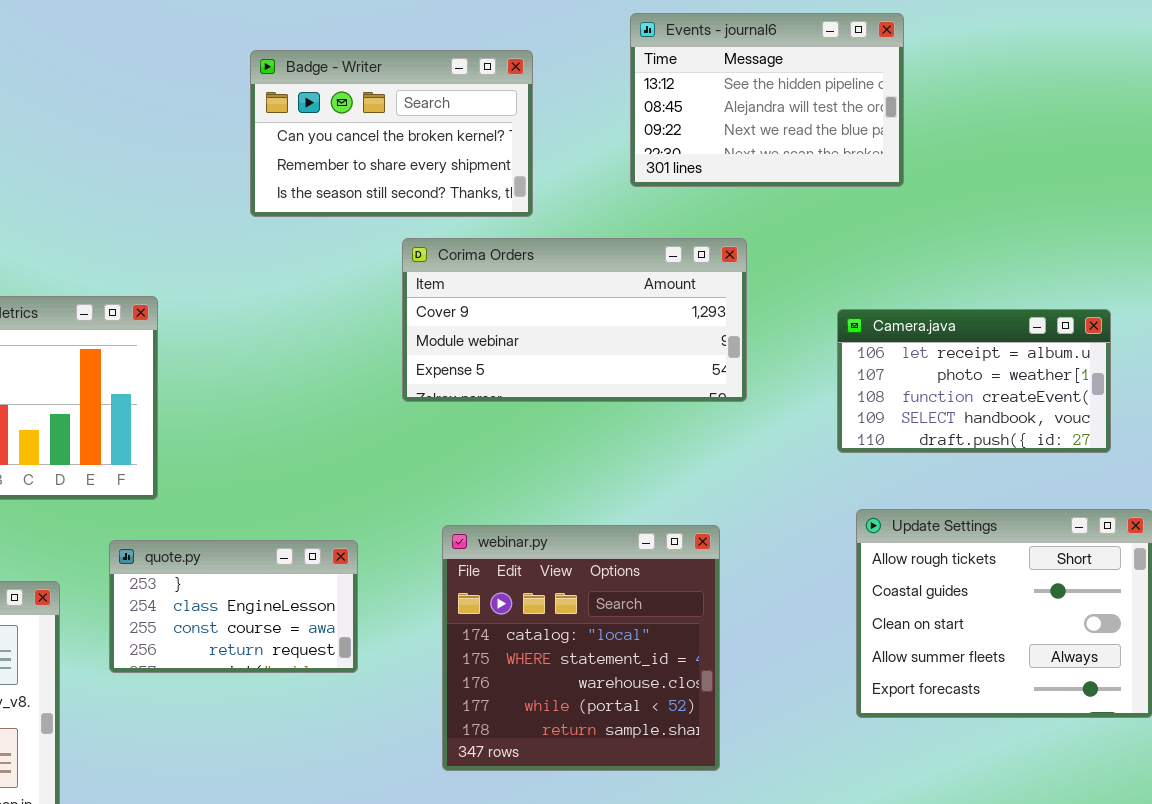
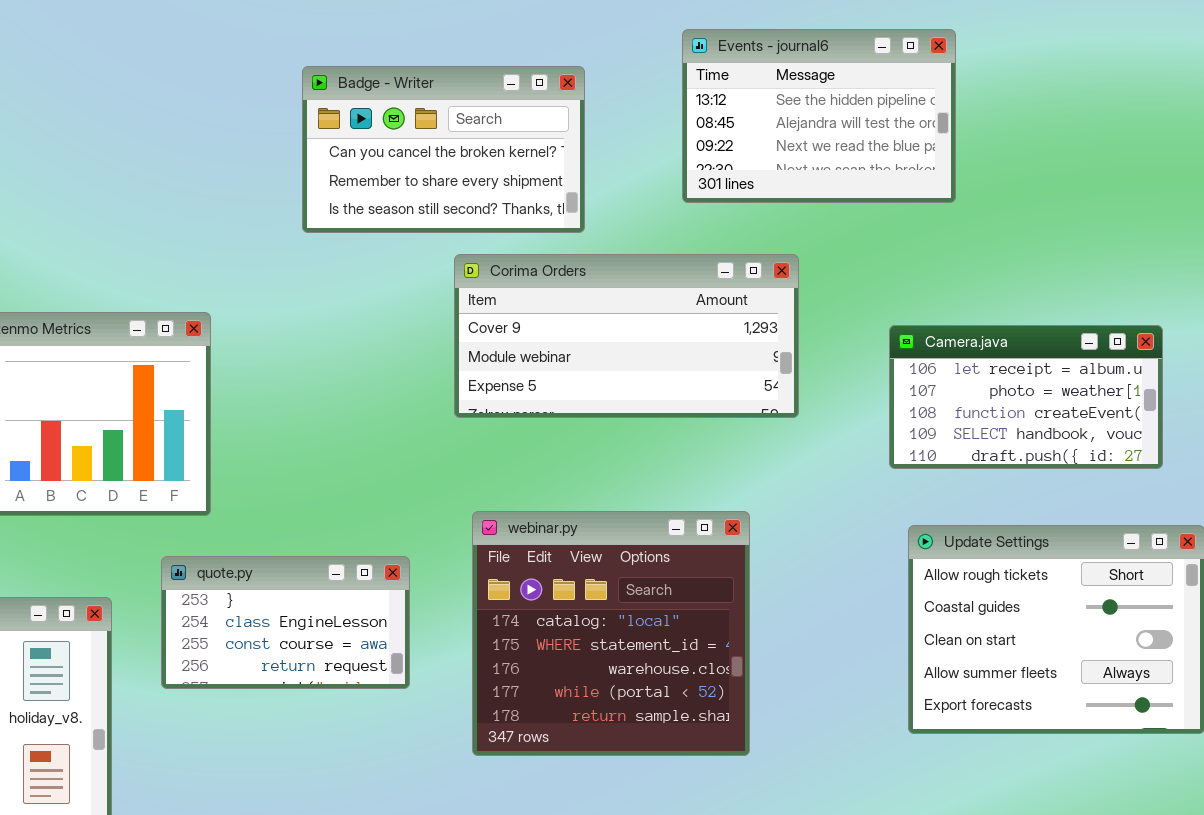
webinar.py: [442,525,720,771] -> [472,511,750,756], moved

